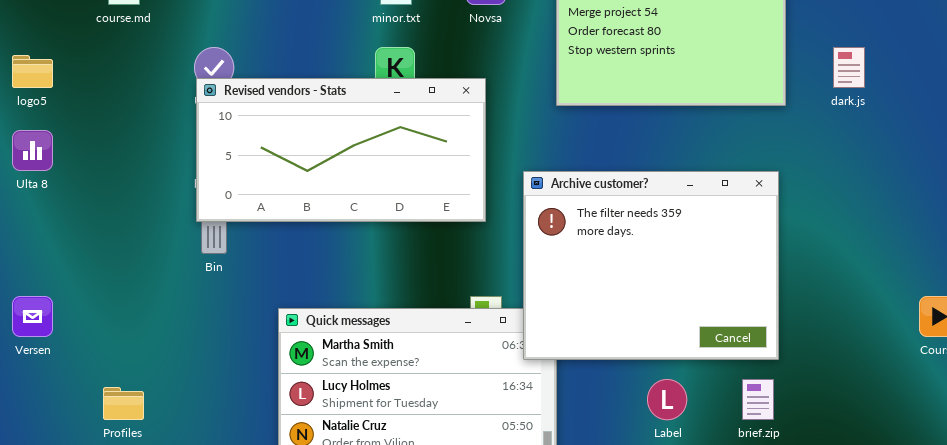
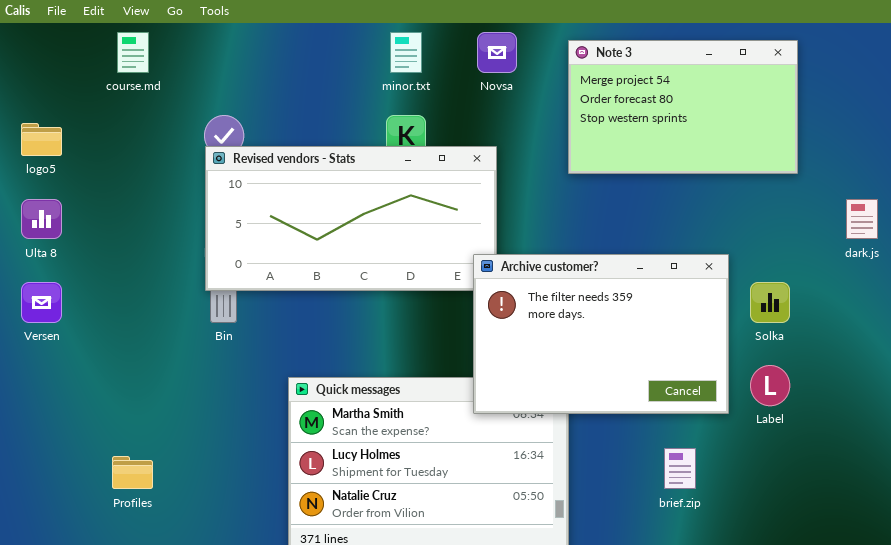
dark.js: [833,47,865,88] -> [846,199,878,239], moved
Archive customer?: [523,171,779,360] -> [473,254,729,414], moved, resized
Versen: [12,296,53,337] -> [21,282,62,323], moved
Label: [647,379,687,420] -> [750,365,790,406], moved
brief.zip: [742,379,774,420] -> [664,448,696,489], moved

